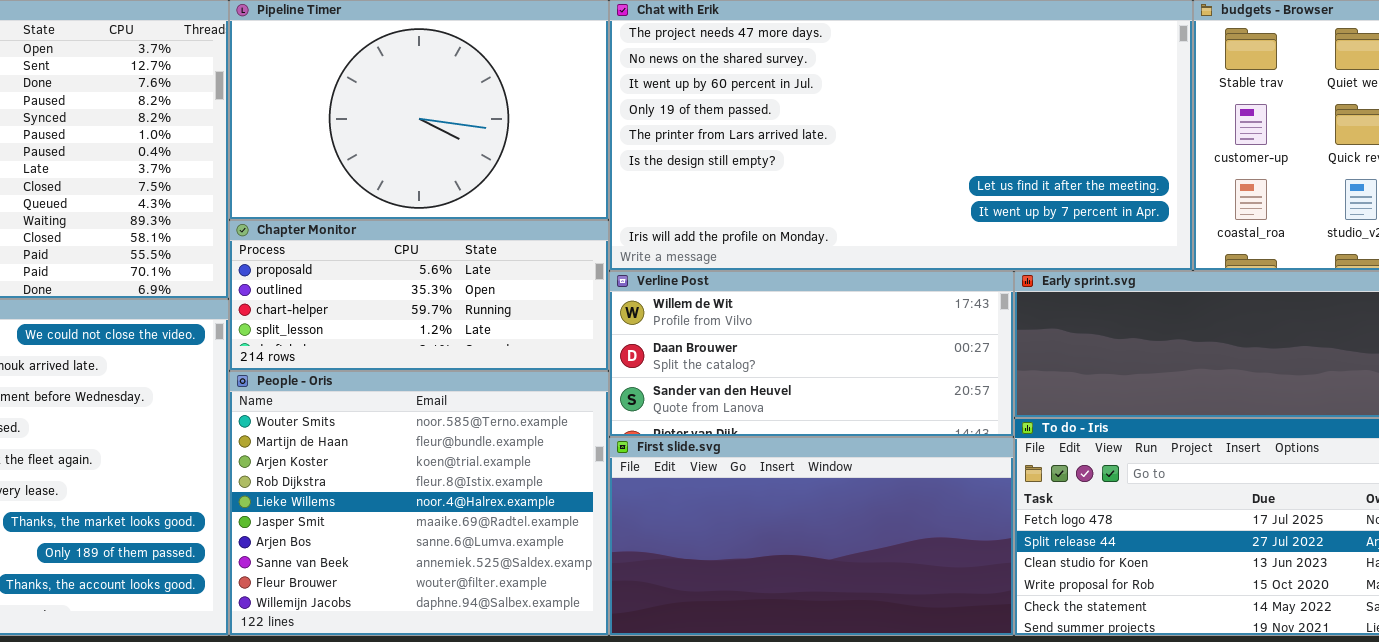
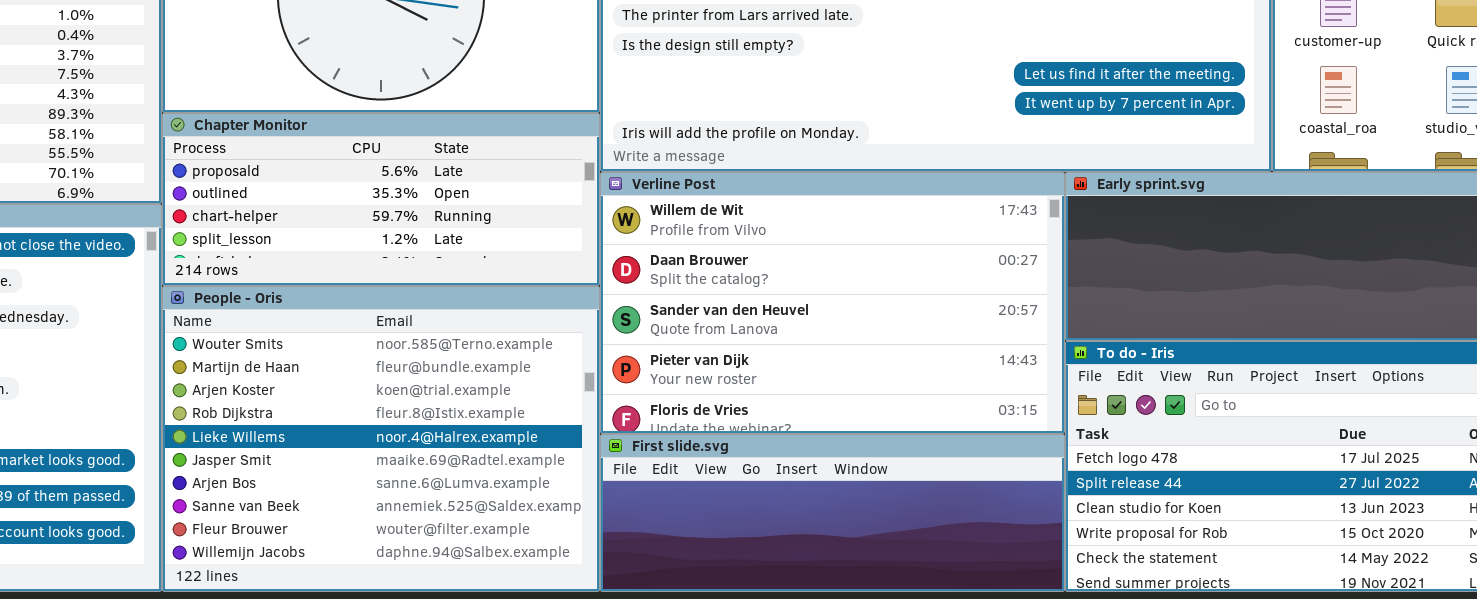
Verline Post: [609,271,1014,437] -> [600,172,1065,434], resized
First slide.svg: [609,437,1014,636] -> [600,434,1065,592], resized

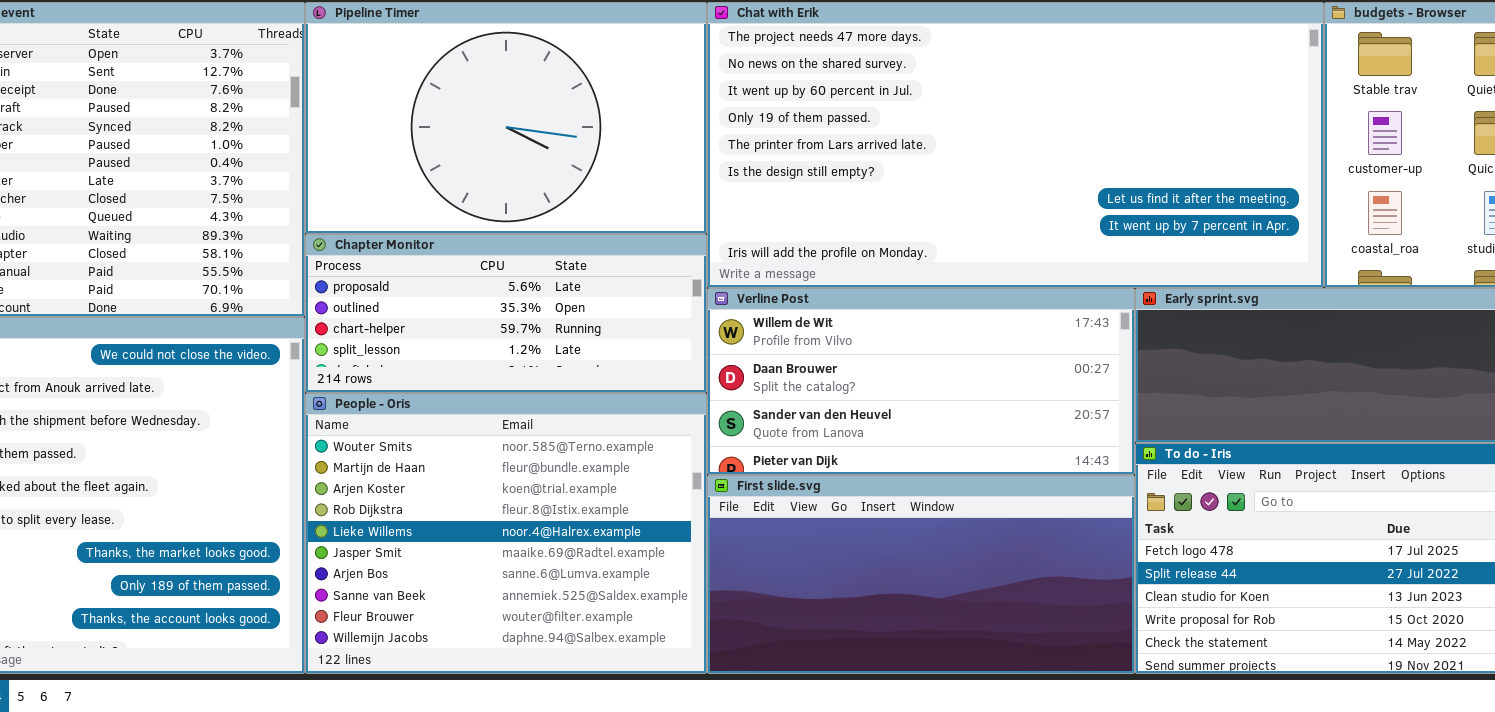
Verline Post: [600,172,1065,434] -> [707,288,1135,475], resized
First slide.svg: [600,434,1065,592] -> [707,475,1135,674], resized

